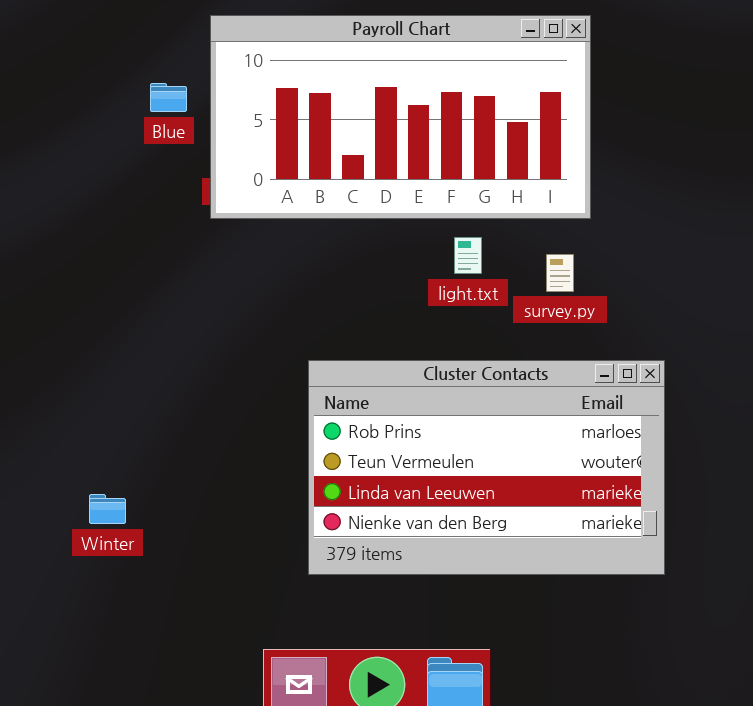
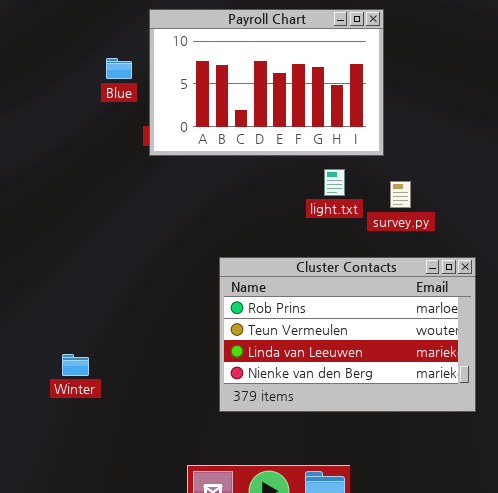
Payroll Chart: [210,15,591,219] -> [149,9,384,156], resized

